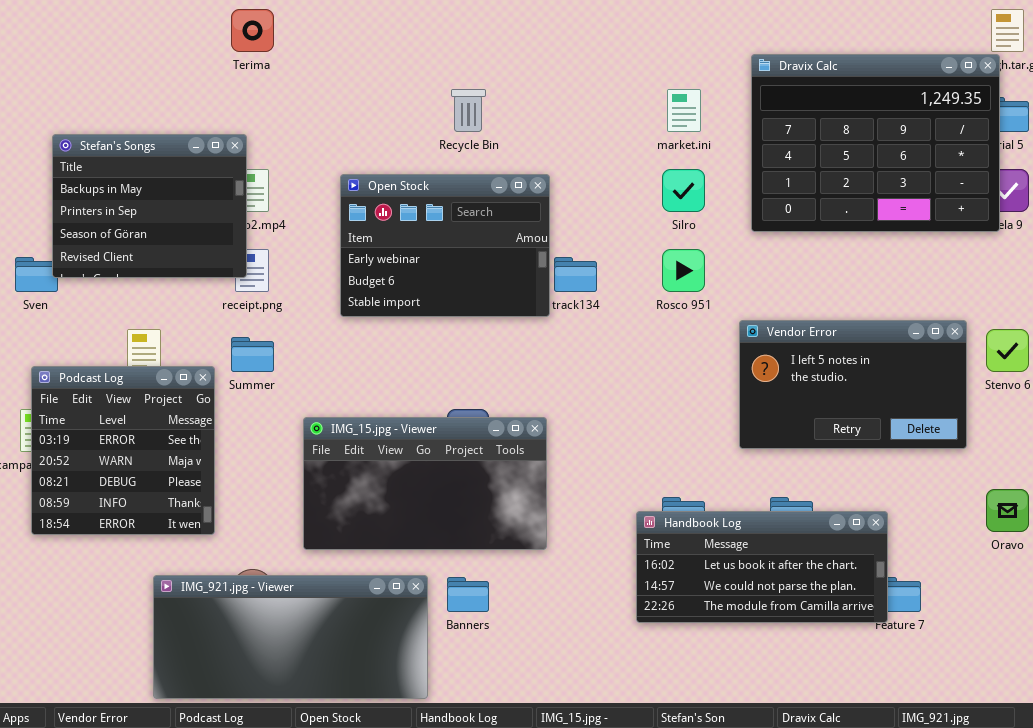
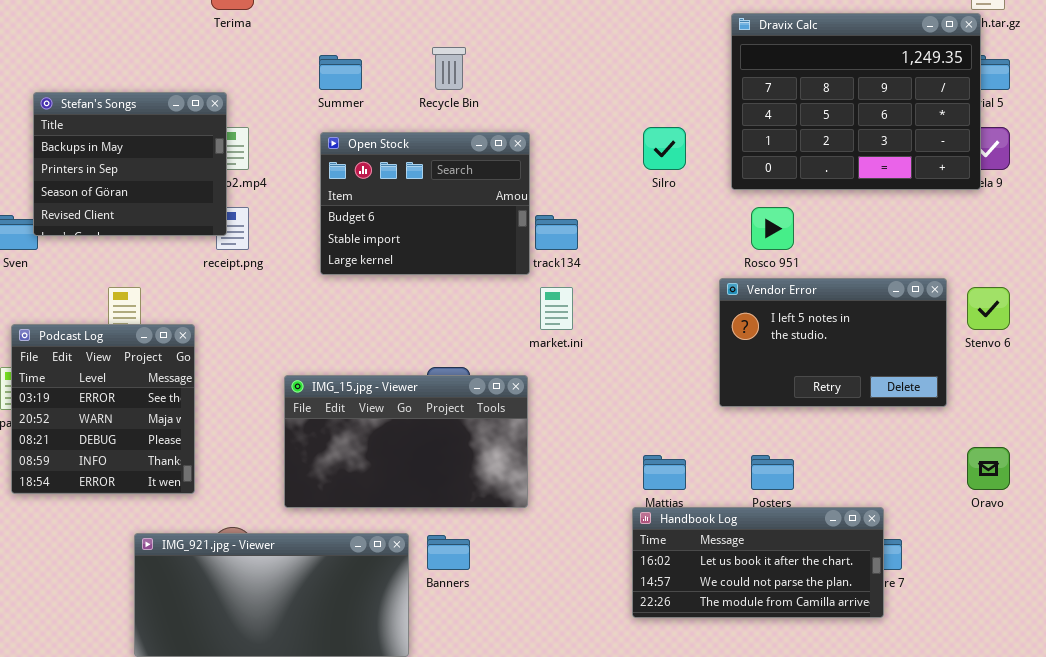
market.ini: [667,89,701,132] -> [540,287,573,330], moved
Open Stock: [340,174,550,317] -> [320,132,530,275], scrolled down 1 row
Rosco 951: [662,249,705,292] -> [751,207,794,250], moved
Summer: [231,337,274,372] -> [319,55,362,90], moved
Handbook Log: [636,511,888,623] -> [632,507,884,618], moved

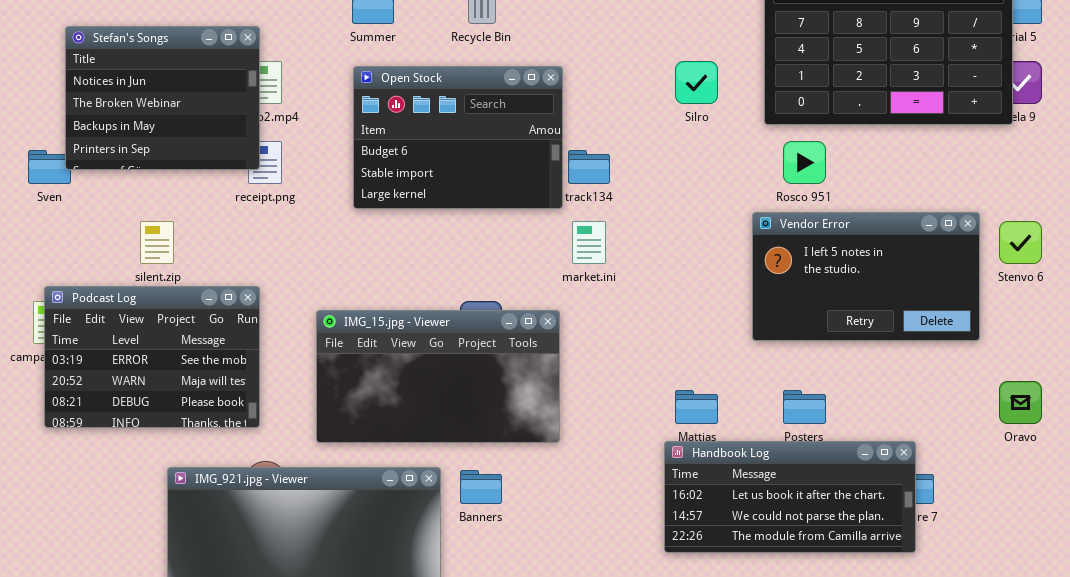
Stefan's Songs: [33,92,227,236] -> [65,26,260,170], scrolled up 2 rows
Podcast Log: [11,324,195,494] -> [44,286,260,428], resized

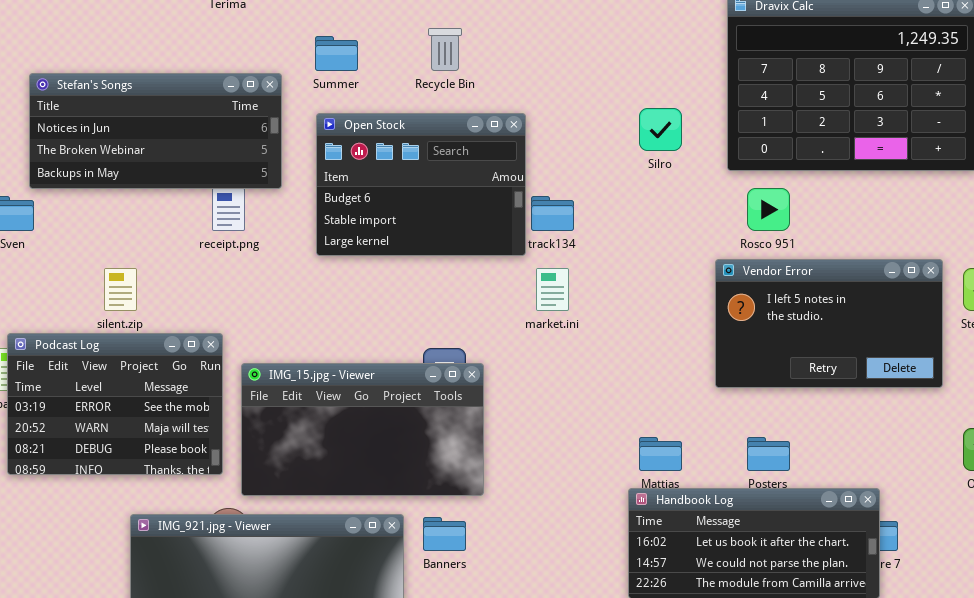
Stefan's Songs: [65,26,260,170] -> [29,73,282,189], resized
IMG_15.jpg - Viewer: [316,310,560,443] -> [241,363,484,496], moved

